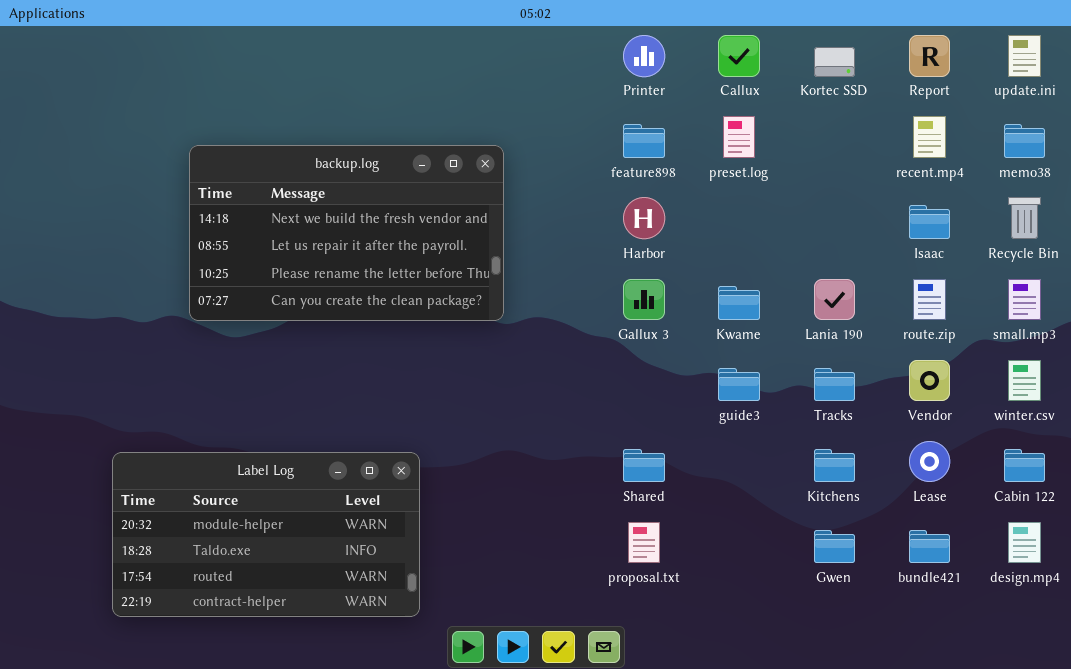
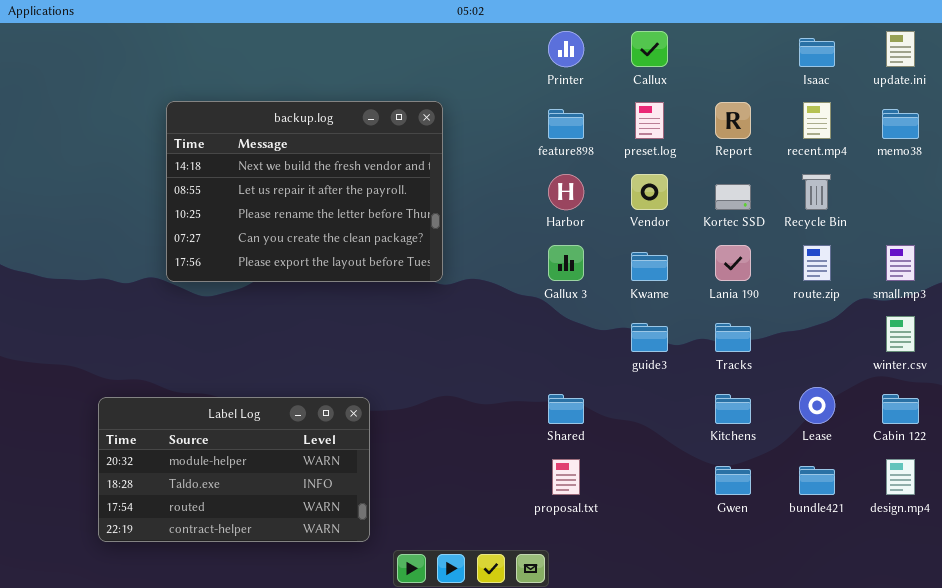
Report: [909,35,950,77] -> [715,102,751,139], moved
Kortec SSD: [814,47,855,77] -> [715,184,751,210], moved
backup.log: [189,145,504,321] -> [166,101,443,282], resized
Recycle Bin: [1008,197,1041,239] -> [802,174,831,210], moved
Isaac: [909,205,950,239] -> [799,38,835,67], moved
Vendor: [909,360,950,401] -> [631,174,668,210], moved

